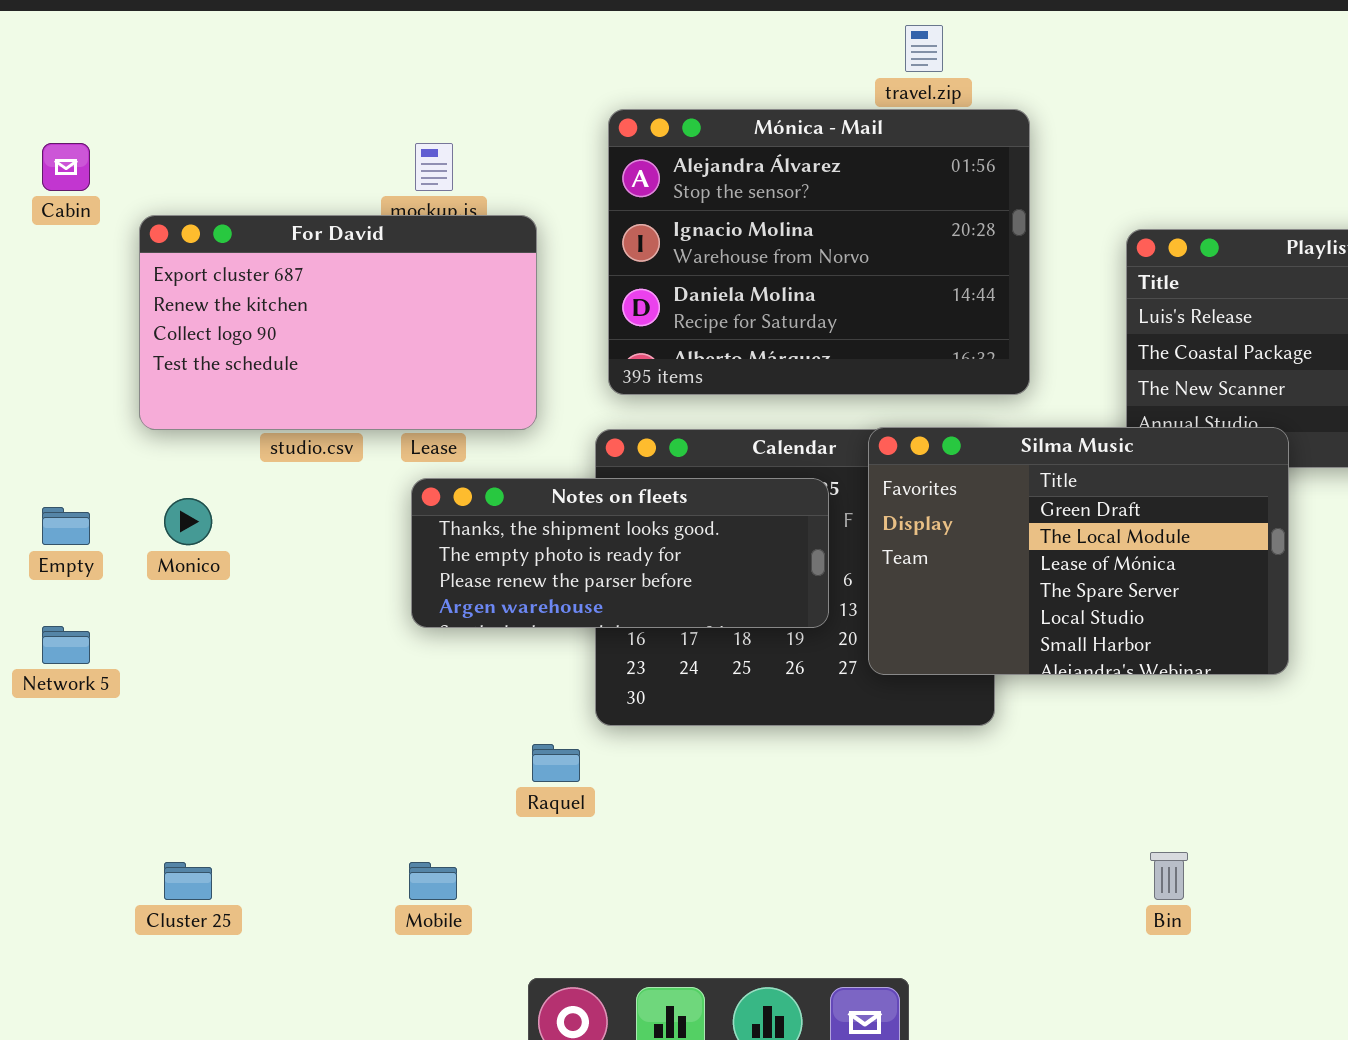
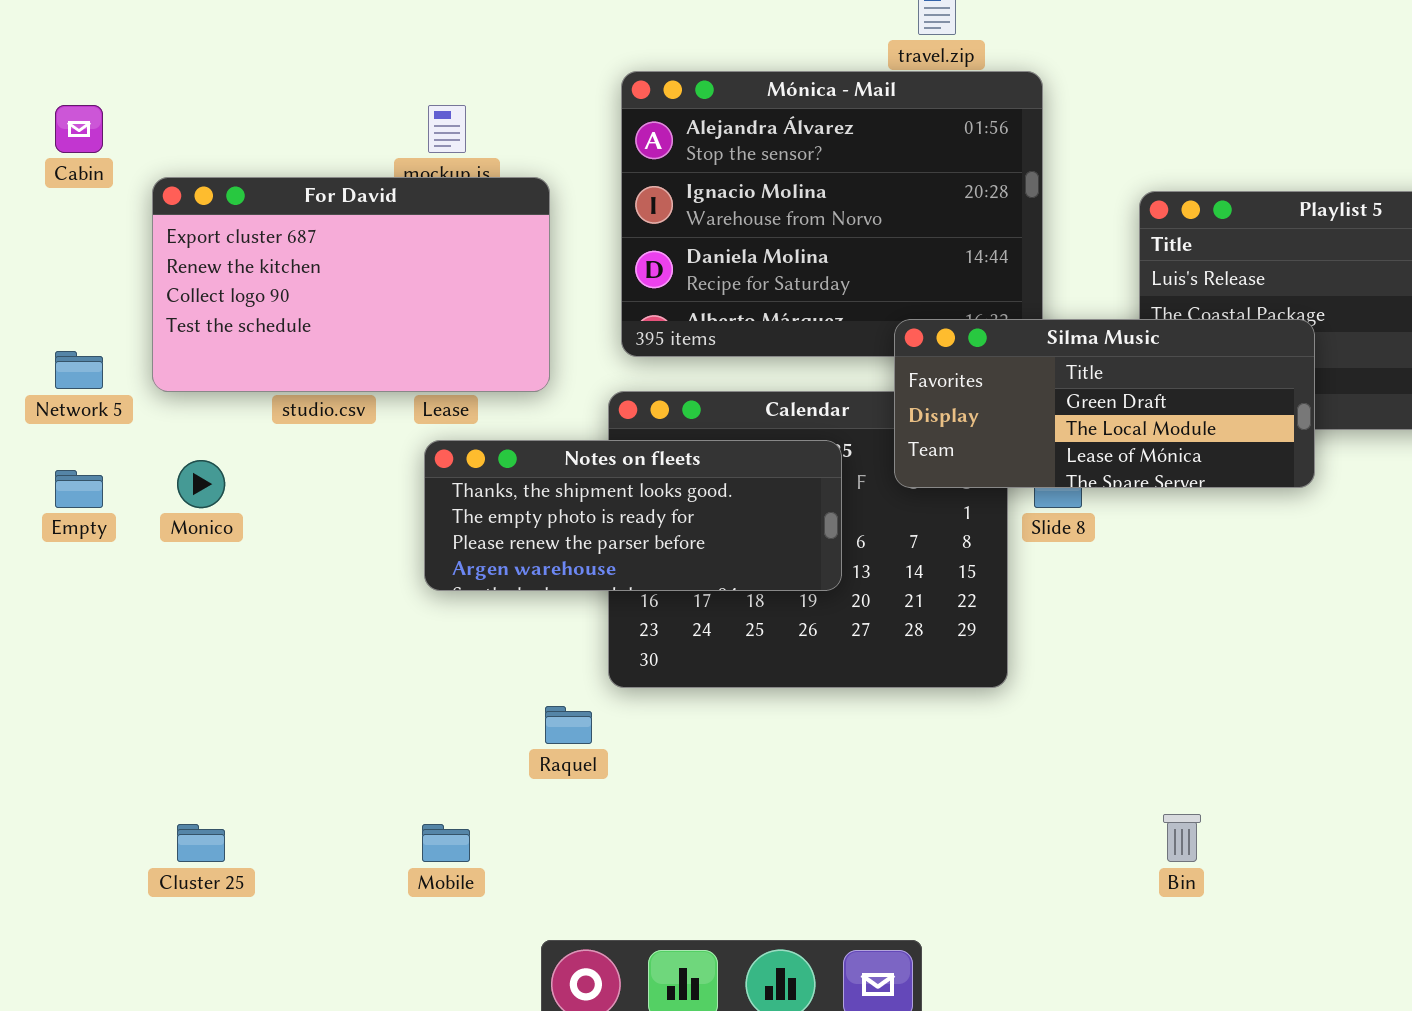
Silma Music: [868,427,1289,675] -> [894,319,1315,488], moved, resized
Network 5: [42,626,90,664] -> [55,351,103,389], moved

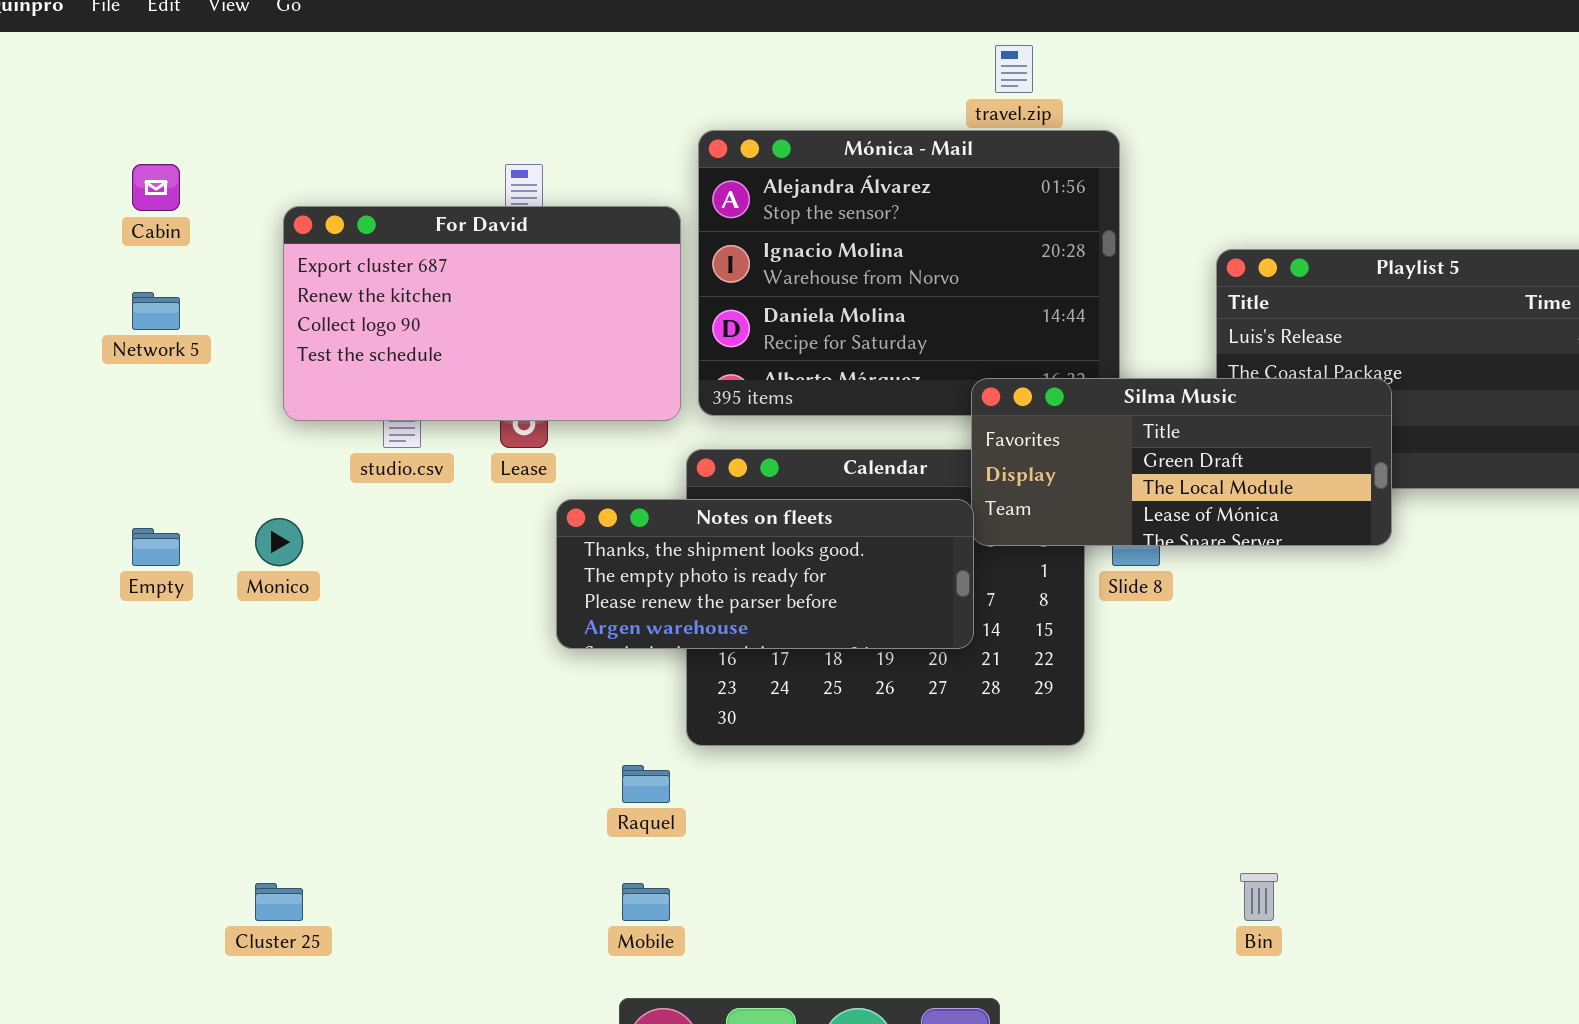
For David: [152,177,550,392] -> [283,206,681,421], moved
Network 5: [55,351,103,389] -> [132,292,180,330], moved
Notes on fleets: [424,440,842,591] -> [556,499,974,649], moved
Mobile: [422,824,470,862] -> [622,883,670,921], moved

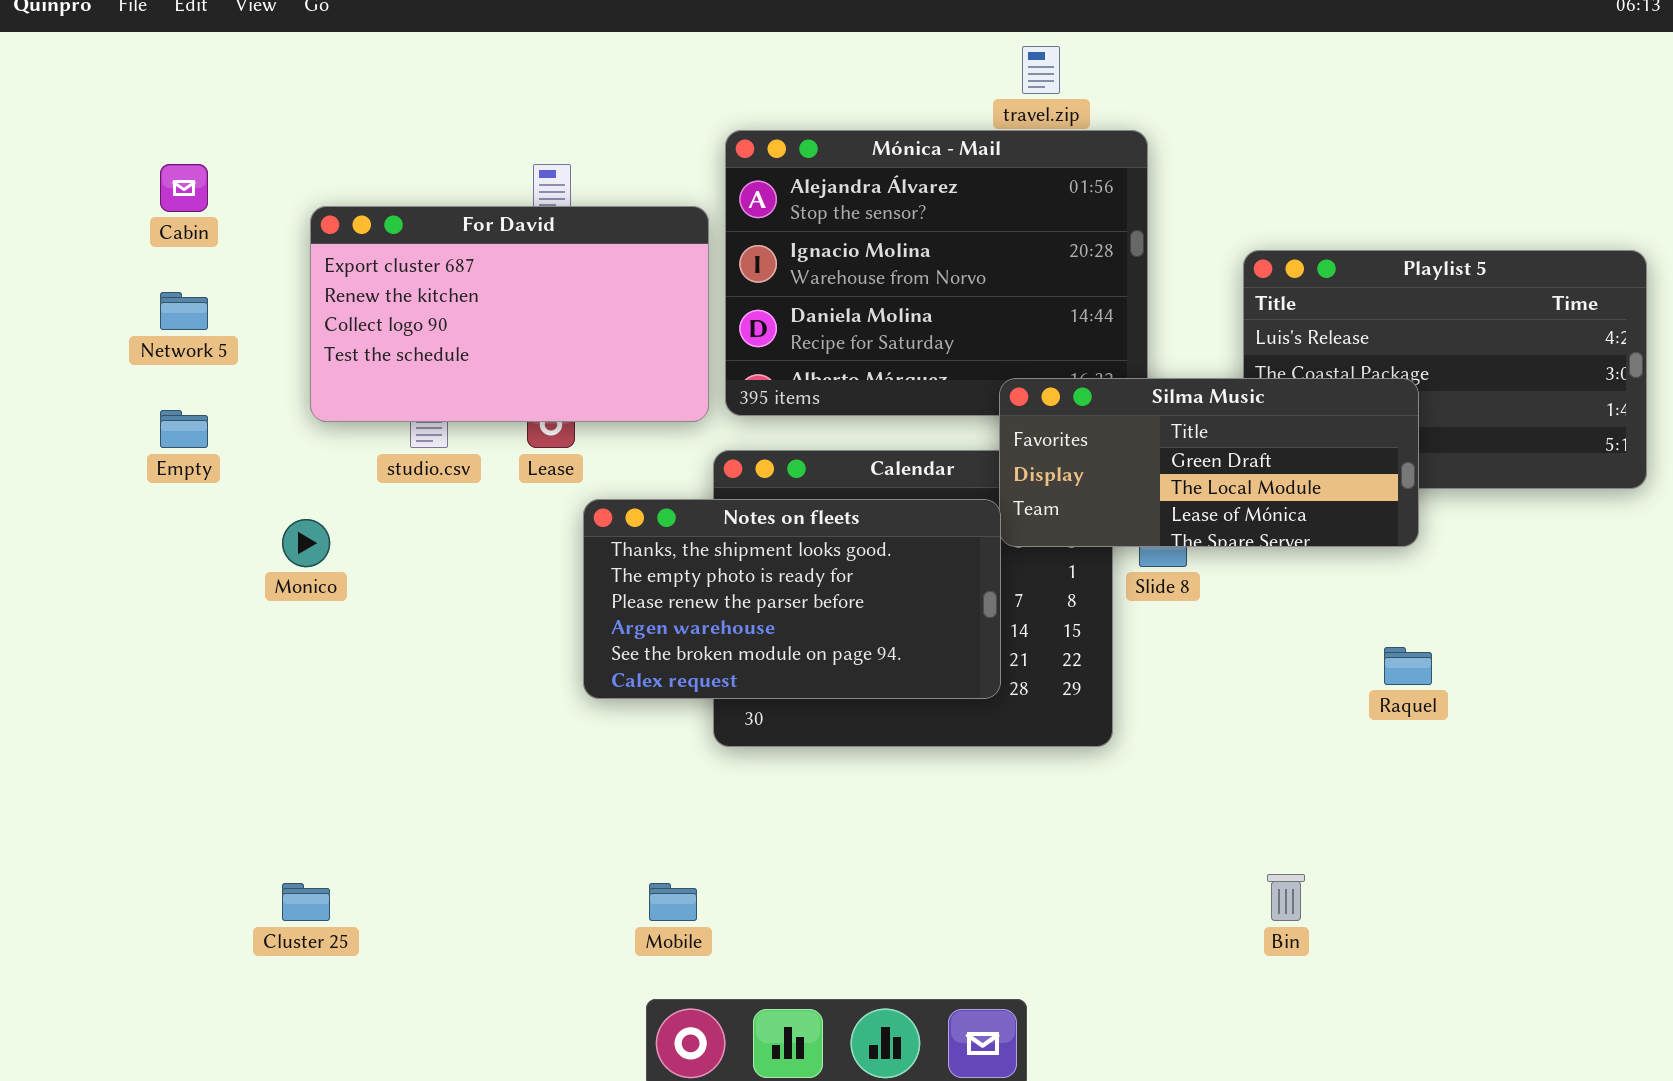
Notes on fleets: [556,499,974,649] -> [583,499,1001,699], resized
Empty: [132,528,180,566] -> [160,410,208,448], moved
Raquel: [622,765,670,803] -> [1384,647,1432,685], moved

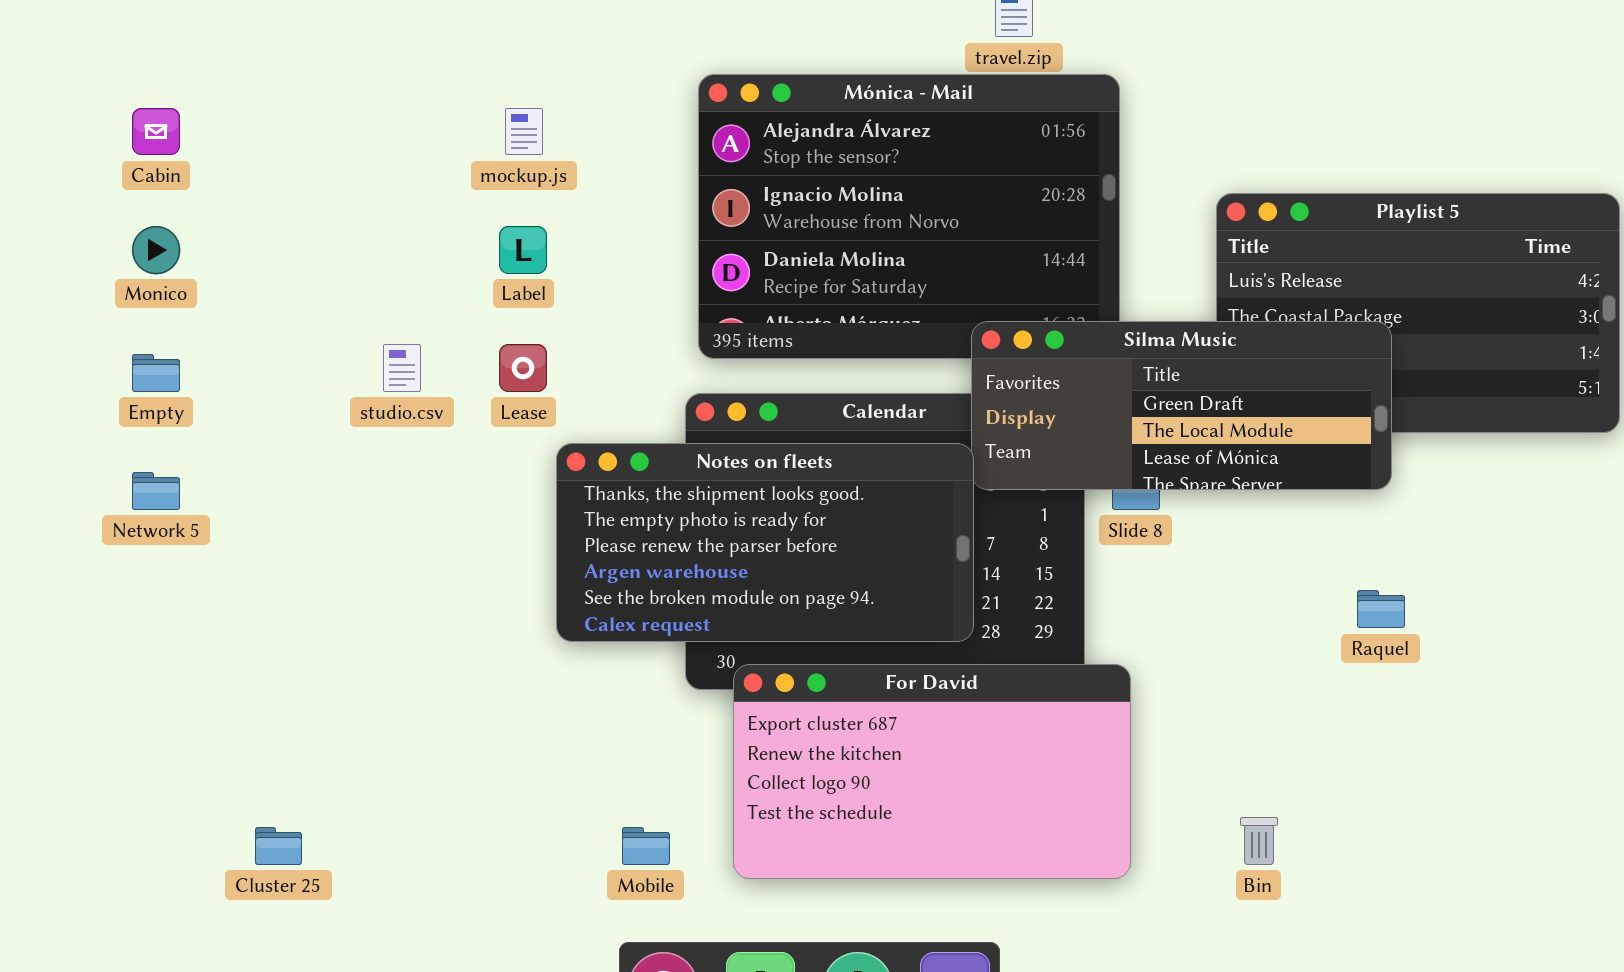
For David: [310,206,709,422] -> [733,664,1131,879], moved
Network 5: [160,292,208,330] -> [132,472,180,510], moved
Monico: [282,519,330,567] -> [132,226,180,274], moved

